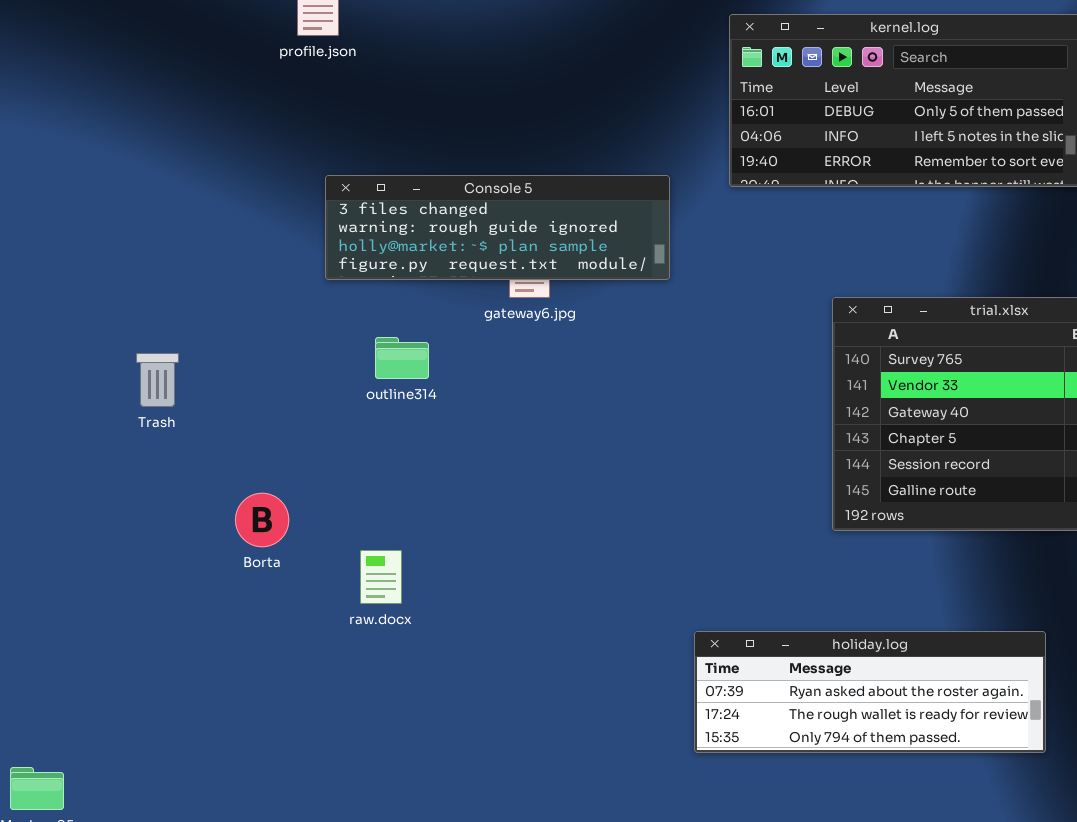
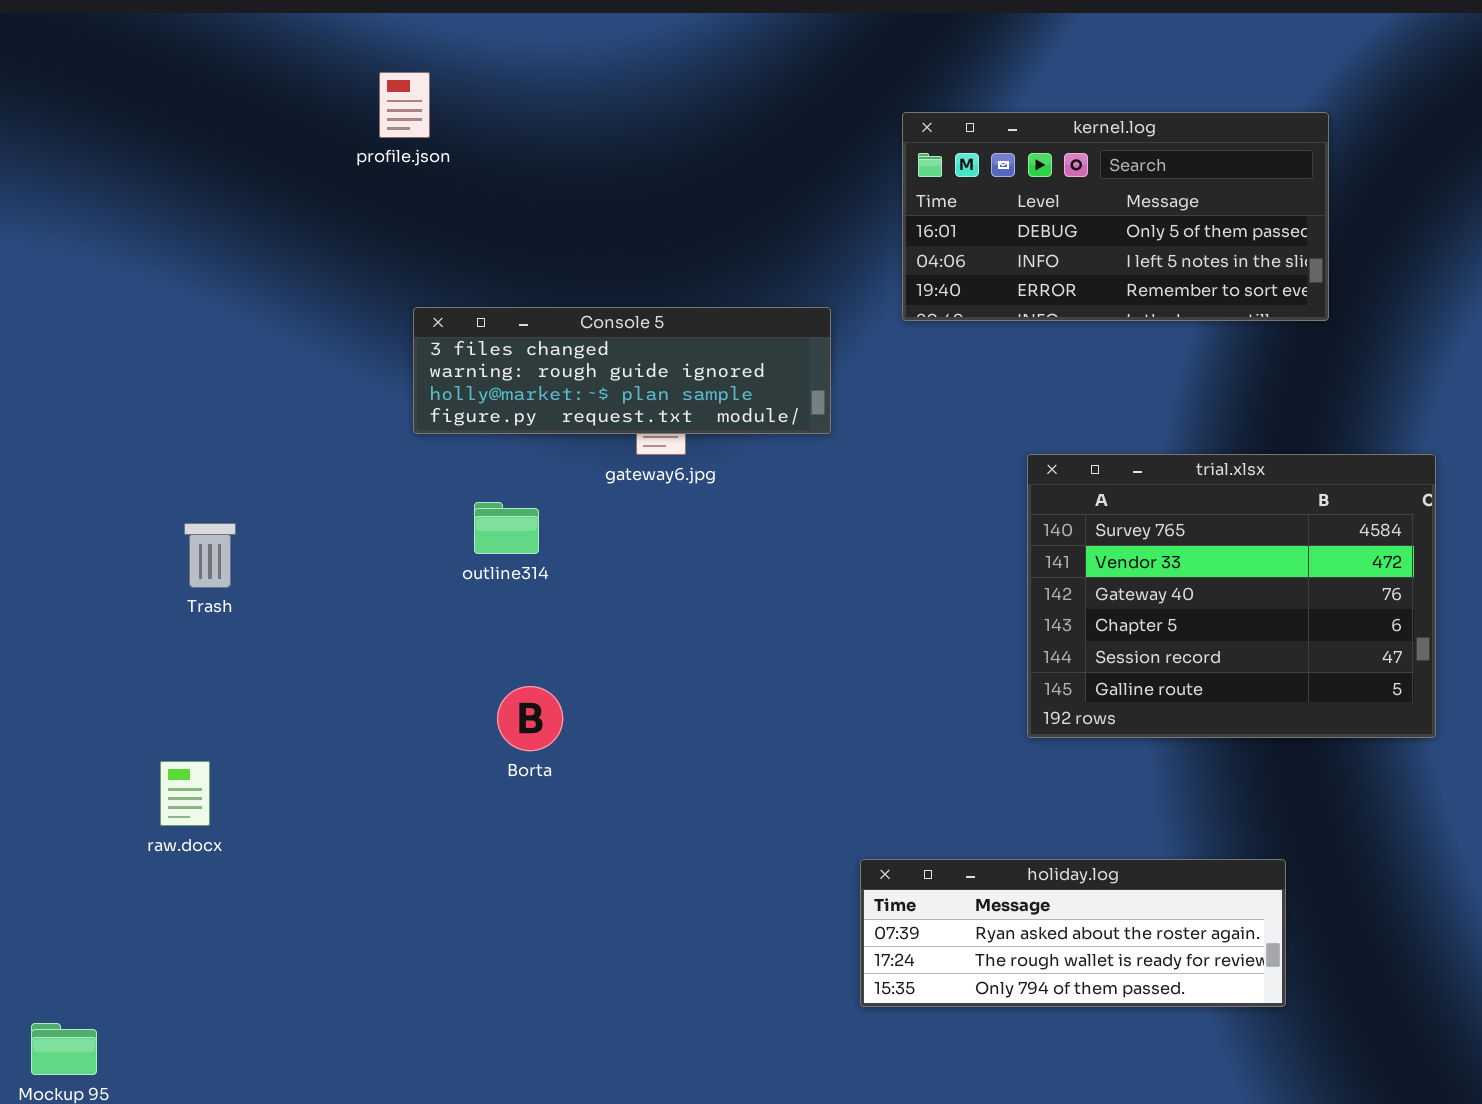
Borta: [235,493,289,547] -> [497,686,563,751], moved
raw.docx: [360,550,402,604] -> [160,761,210,826], moved

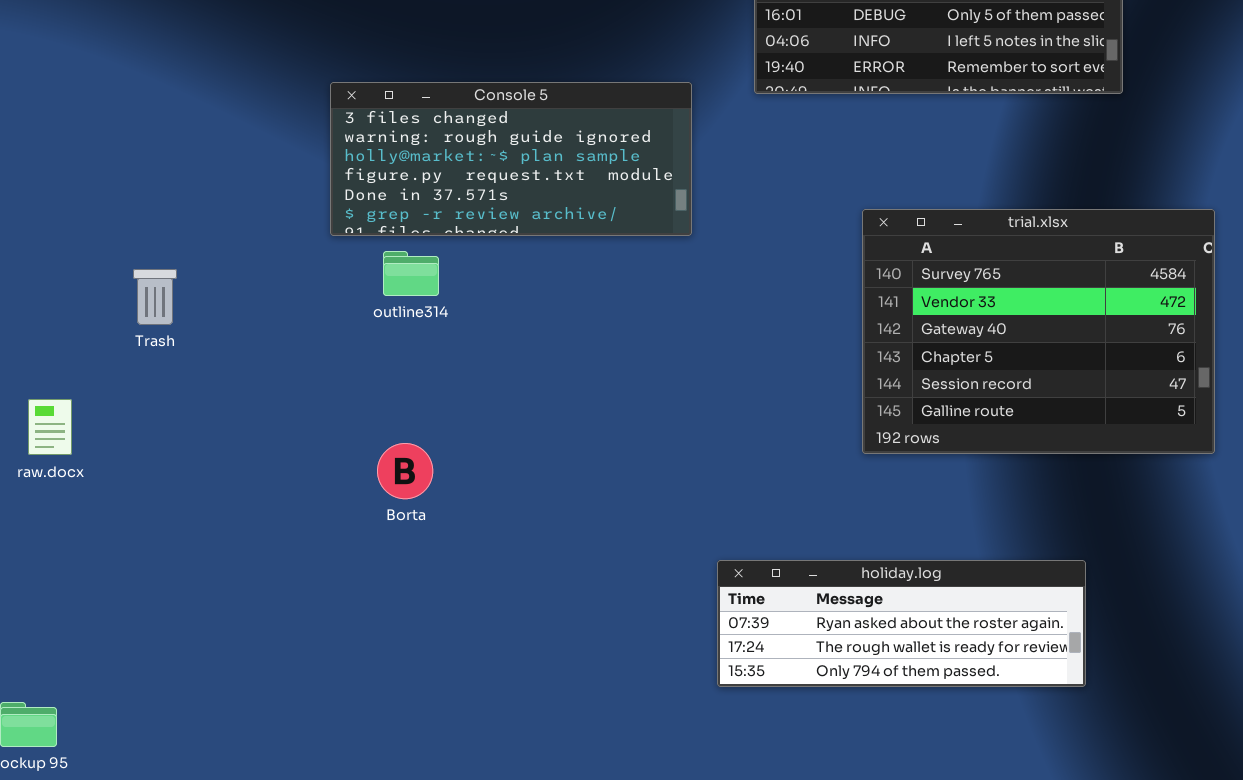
Console 5: [413,307,831,434] -> [330,82,692,236], resized
Borta: [497,686,563,751] -> [377,443,433,499], moved
raw.docx: [160,761,210,826] -> [28,399,72,455], moved

